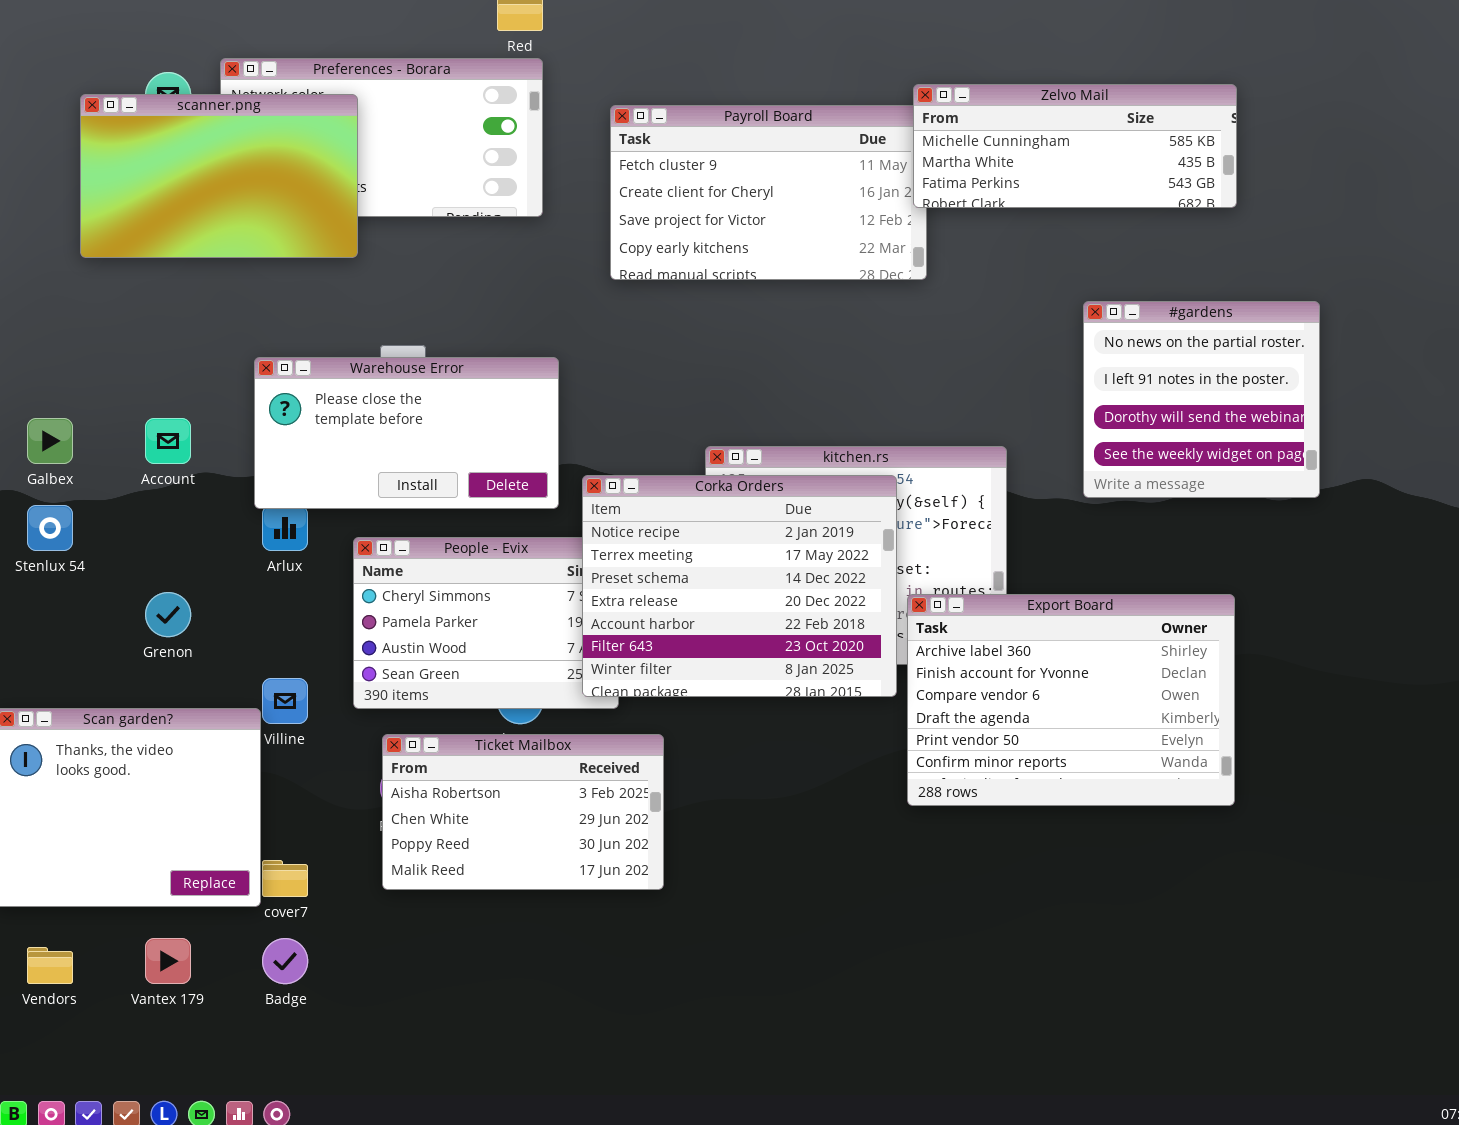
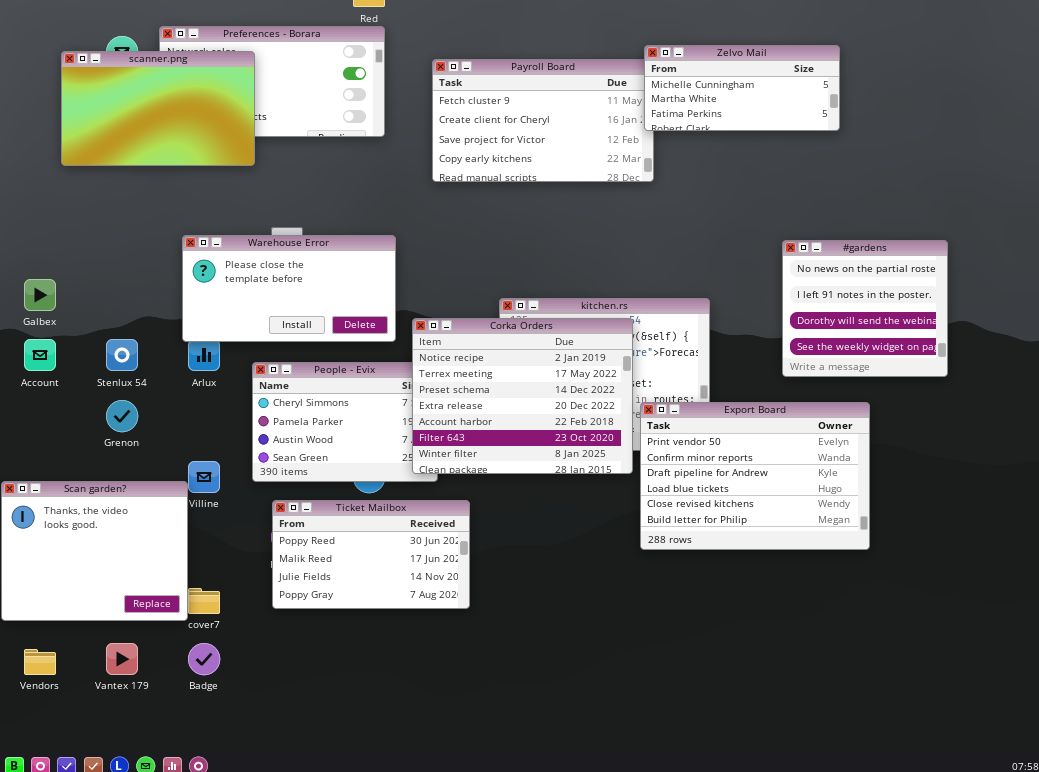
Zelvo Mail: [913,84,1237,208] -> [644,45,840,131], resized
#gardens: [1083,301,1320,498] -> [782,240,948,377], moved
Account: [145,418,191,464] -> [24,339,56,371], moved
Stenlux 54: [27,505,73,551] -> [106,339,138,371], moved
Export Board: [907,594,1235,806] -> [640,402,870,550], scrolled down 4 rows
Ticket Mailbox: [382,734,664,890] -> [272,500,470,609], scrolled down 2 rows

